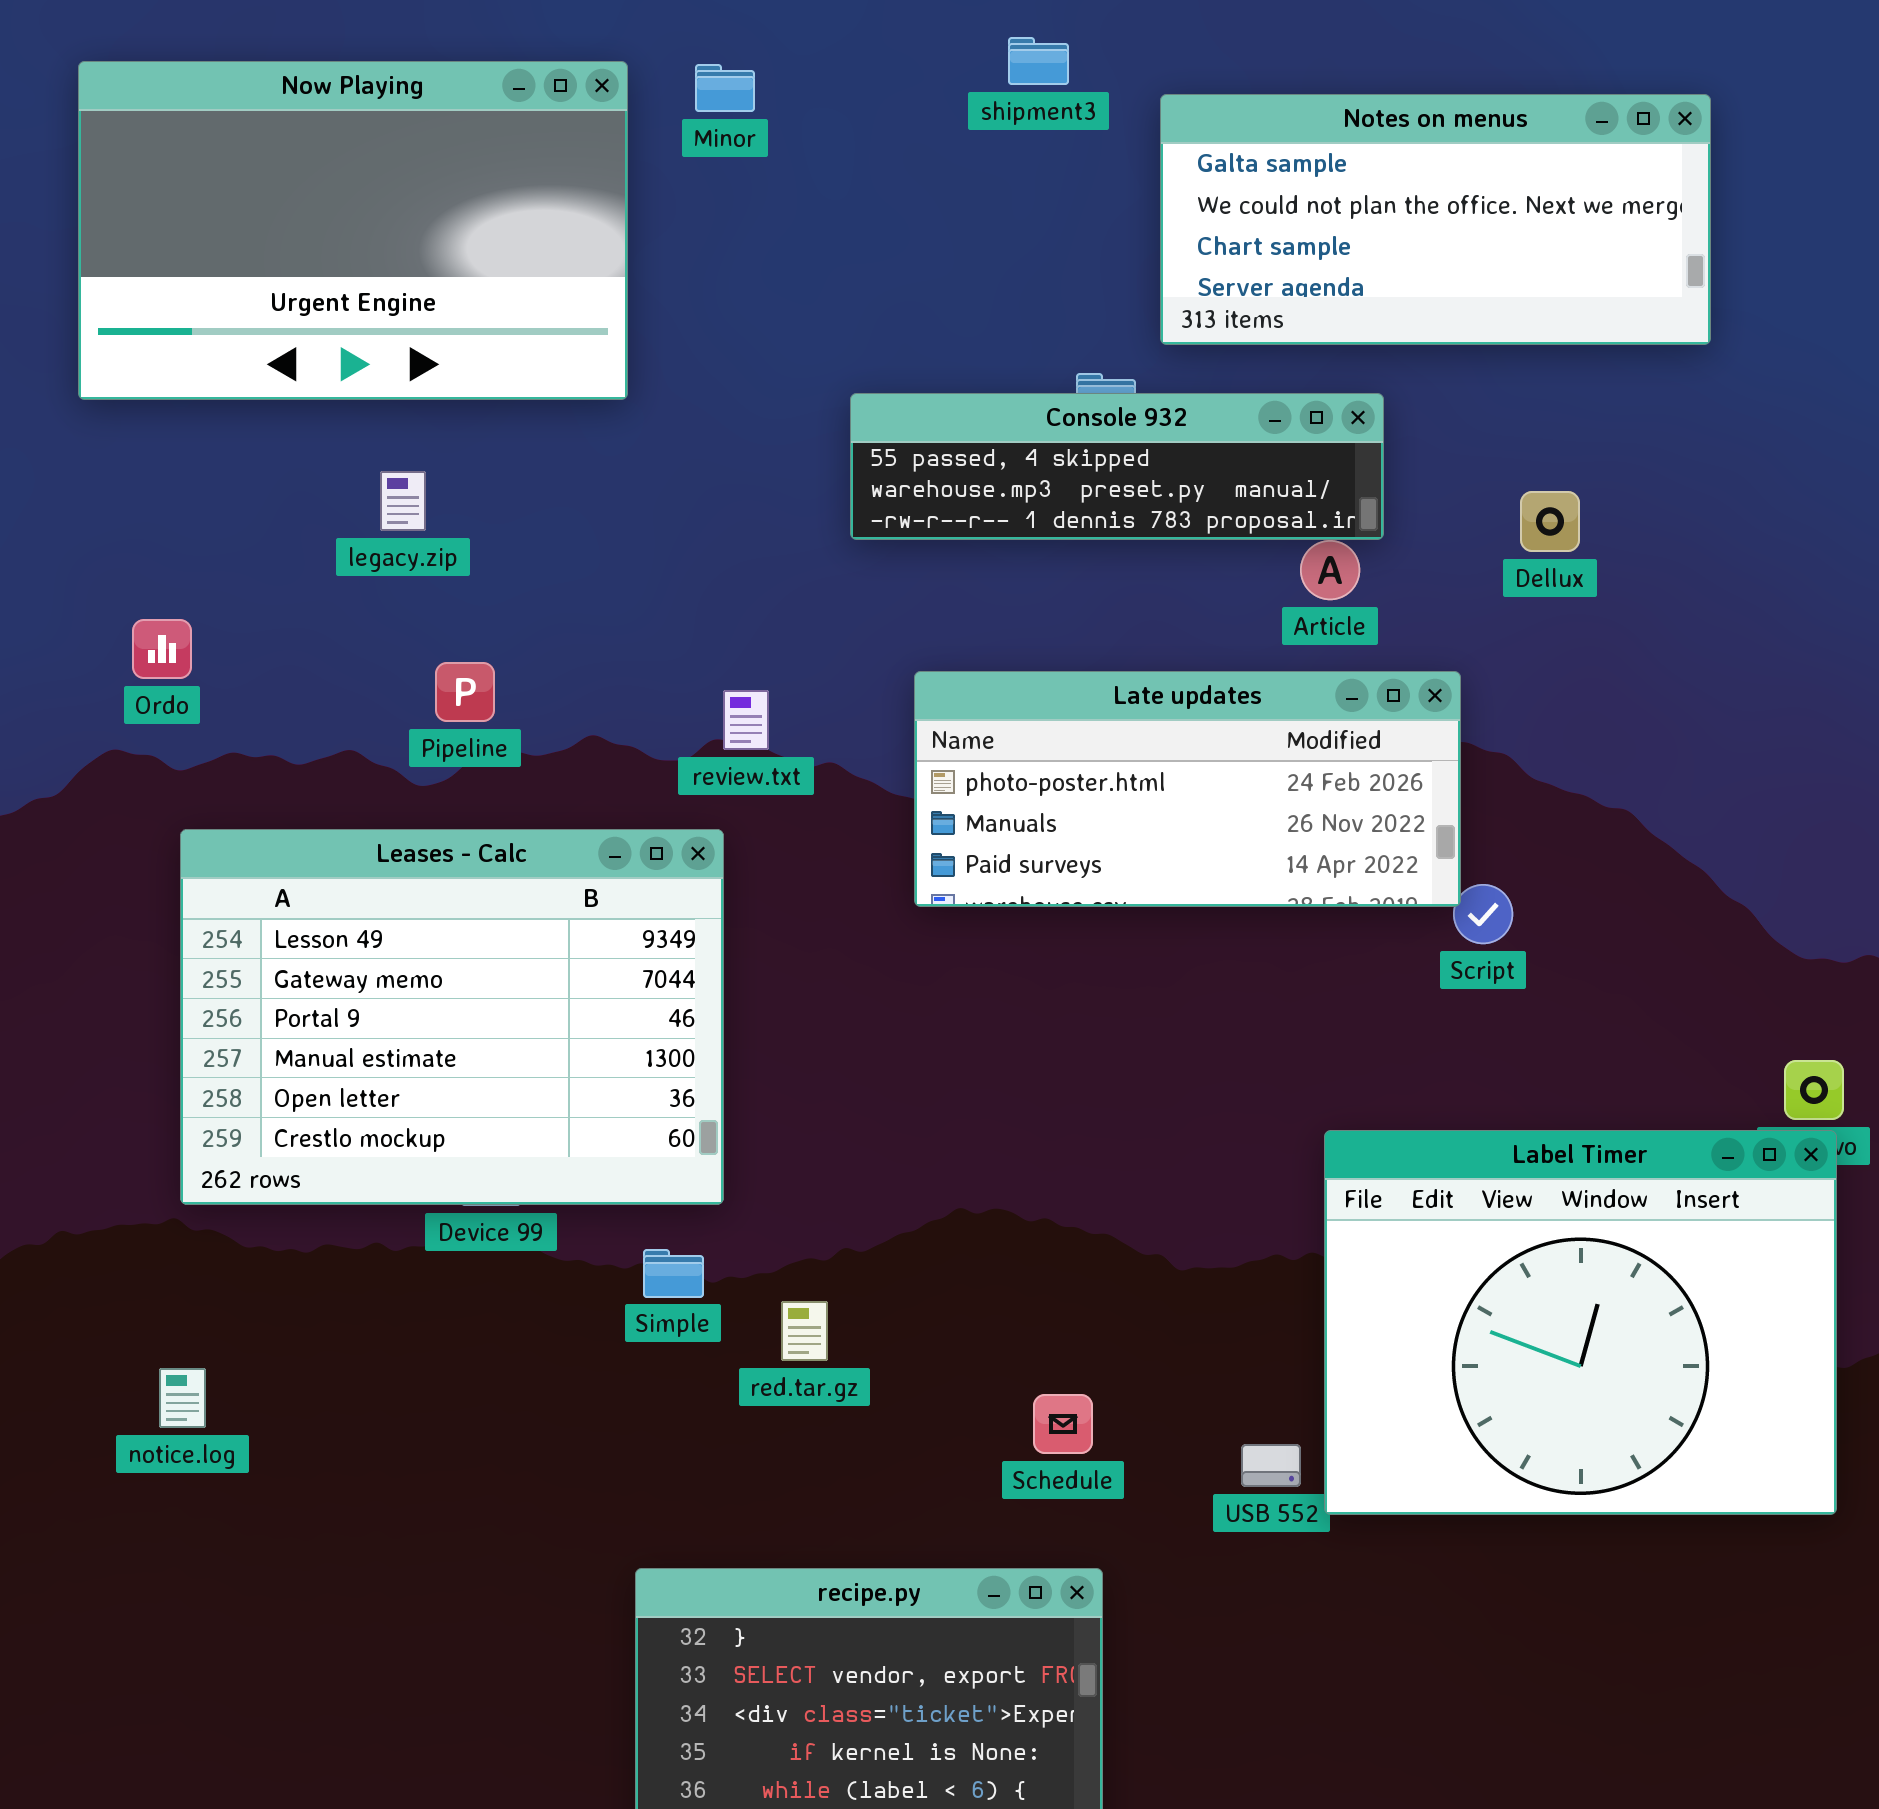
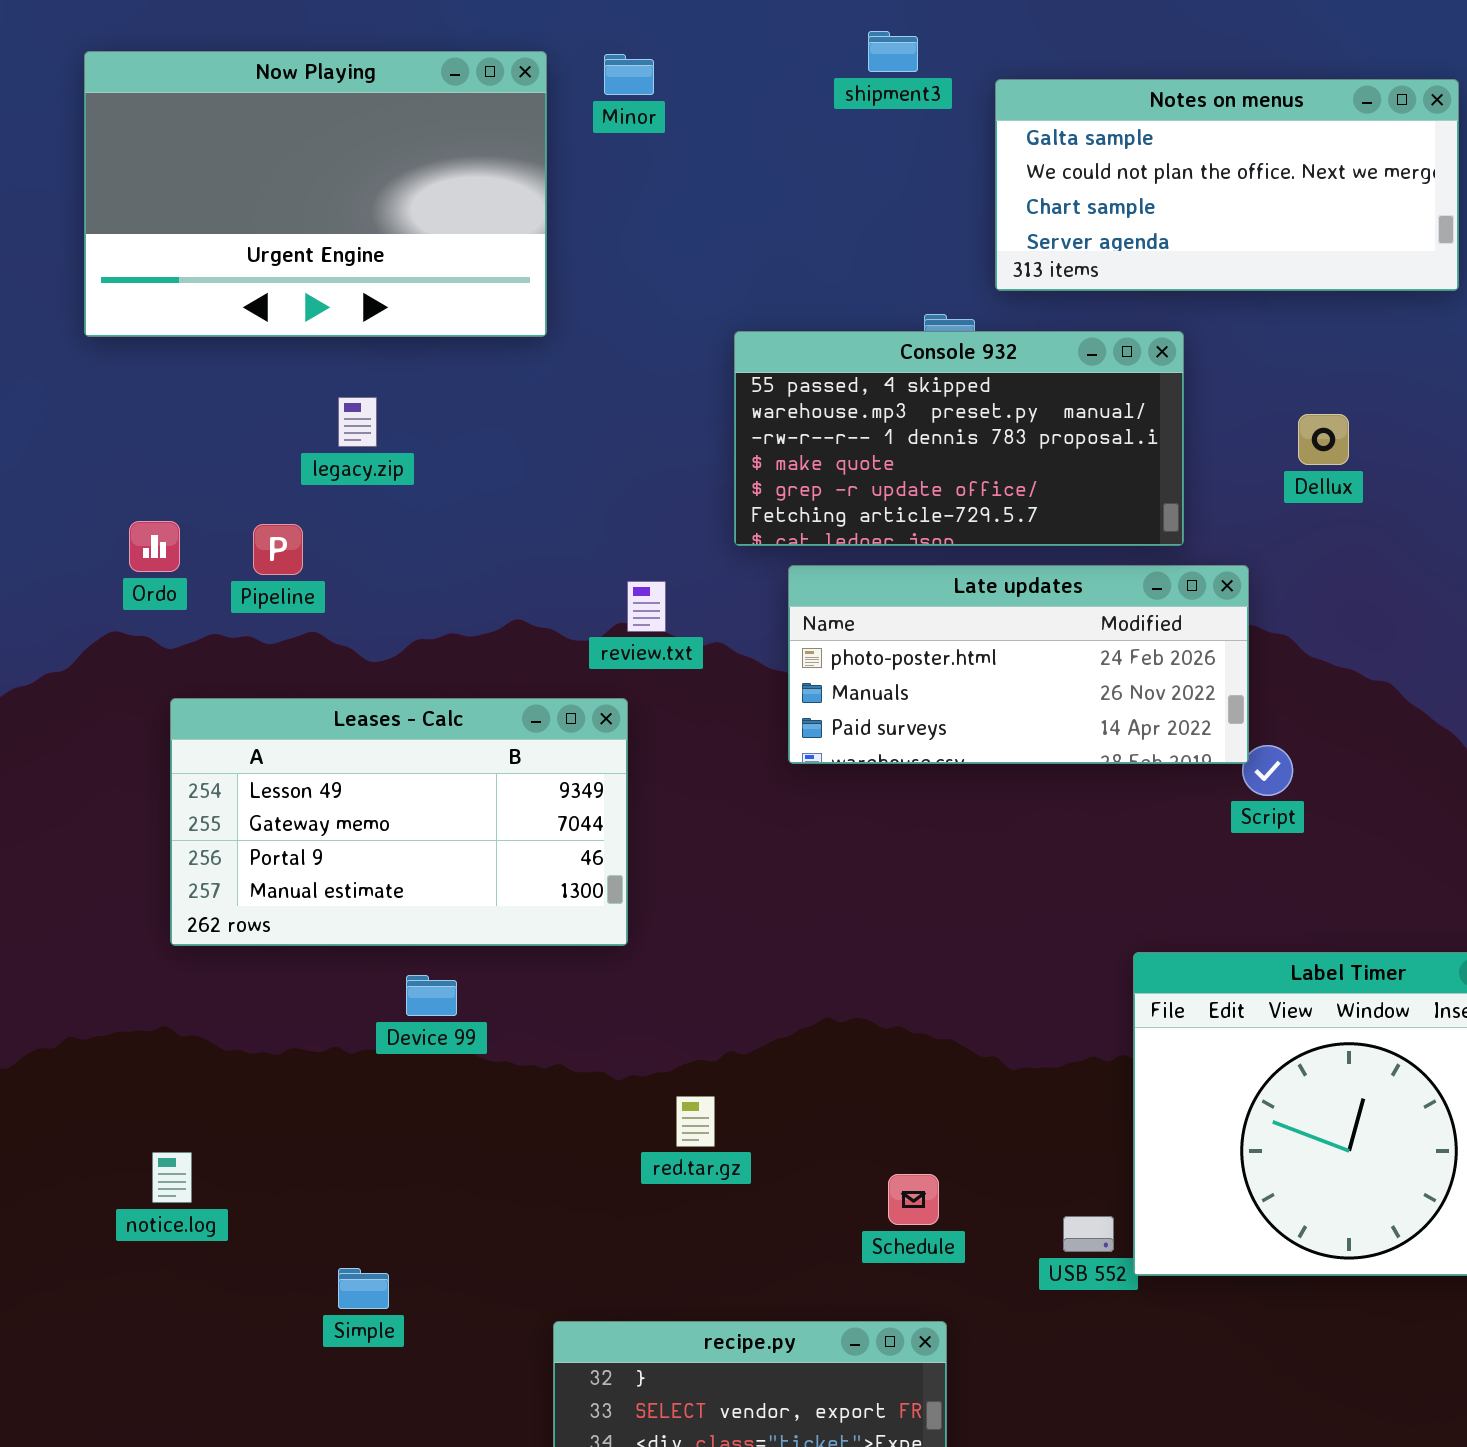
Console 932: [850,393,1384,540] -> [734,331,1184,546], resized
Pipeline: [435,662,495,722] -> [253,524,303,575], moved
Leases - Calc: [180,829,724,1205] -> [170,698,628,946], resized
Simple: [643,1249,704,1298] -> [338,1268,389,1309], moved

